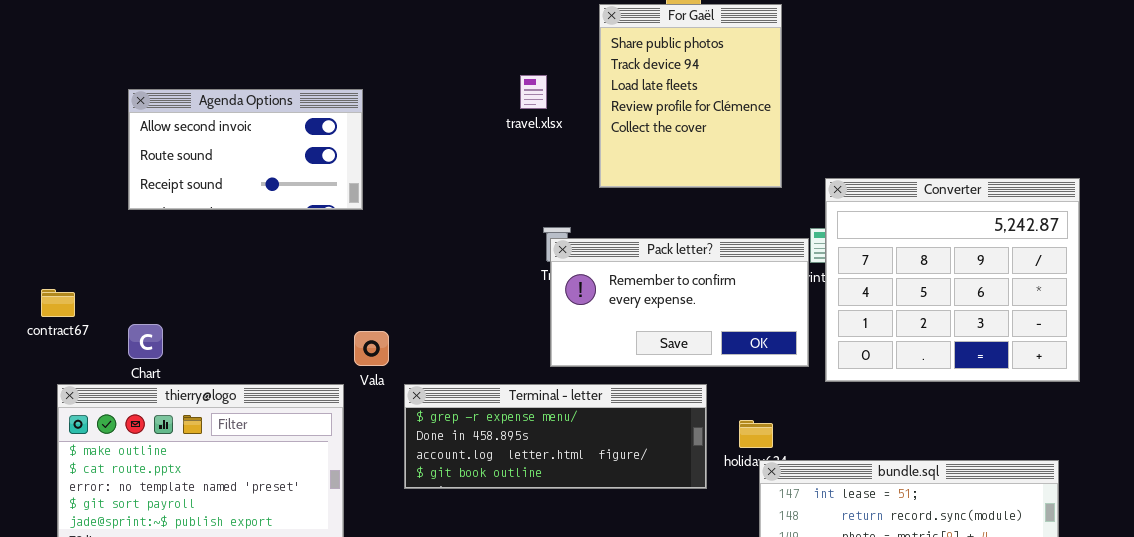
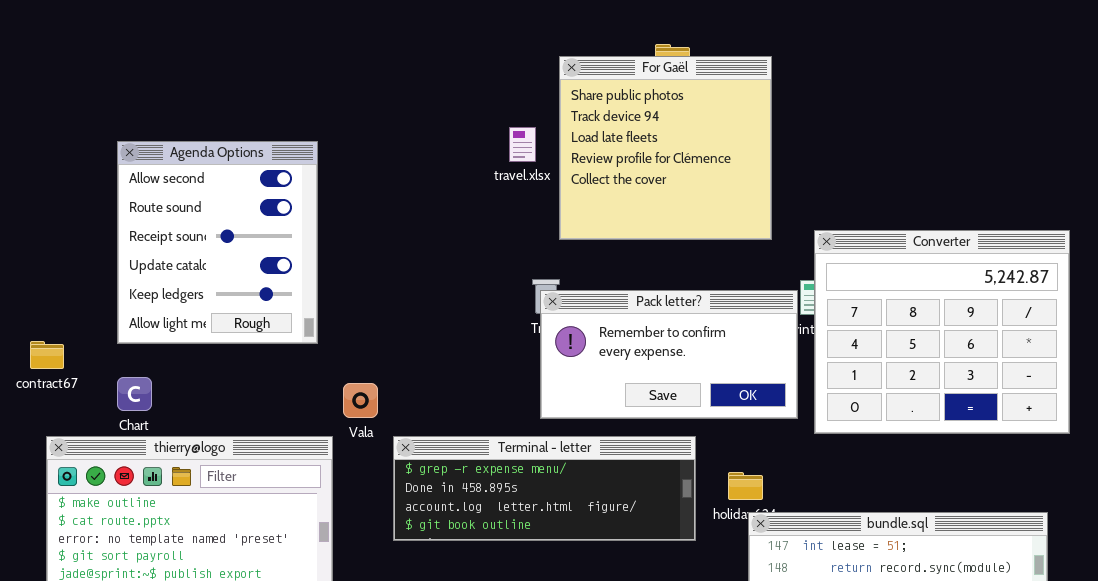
For Gaël: [599,4,782,188] -> [559,56,772,240], resized
Agenda Options: [128,89,363,210] -> [117,141,318,344], resized

